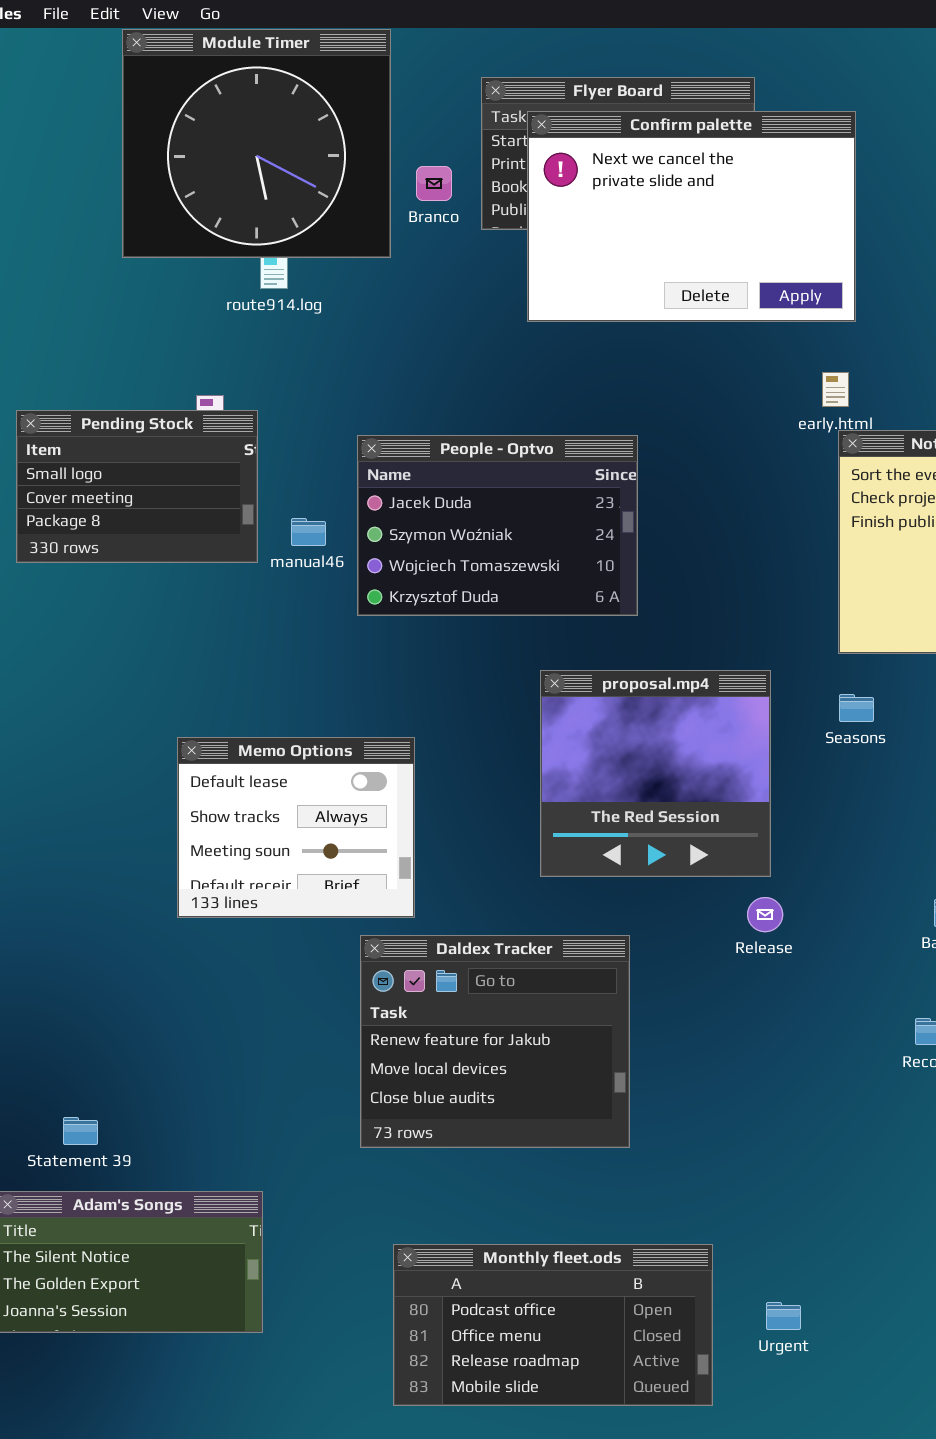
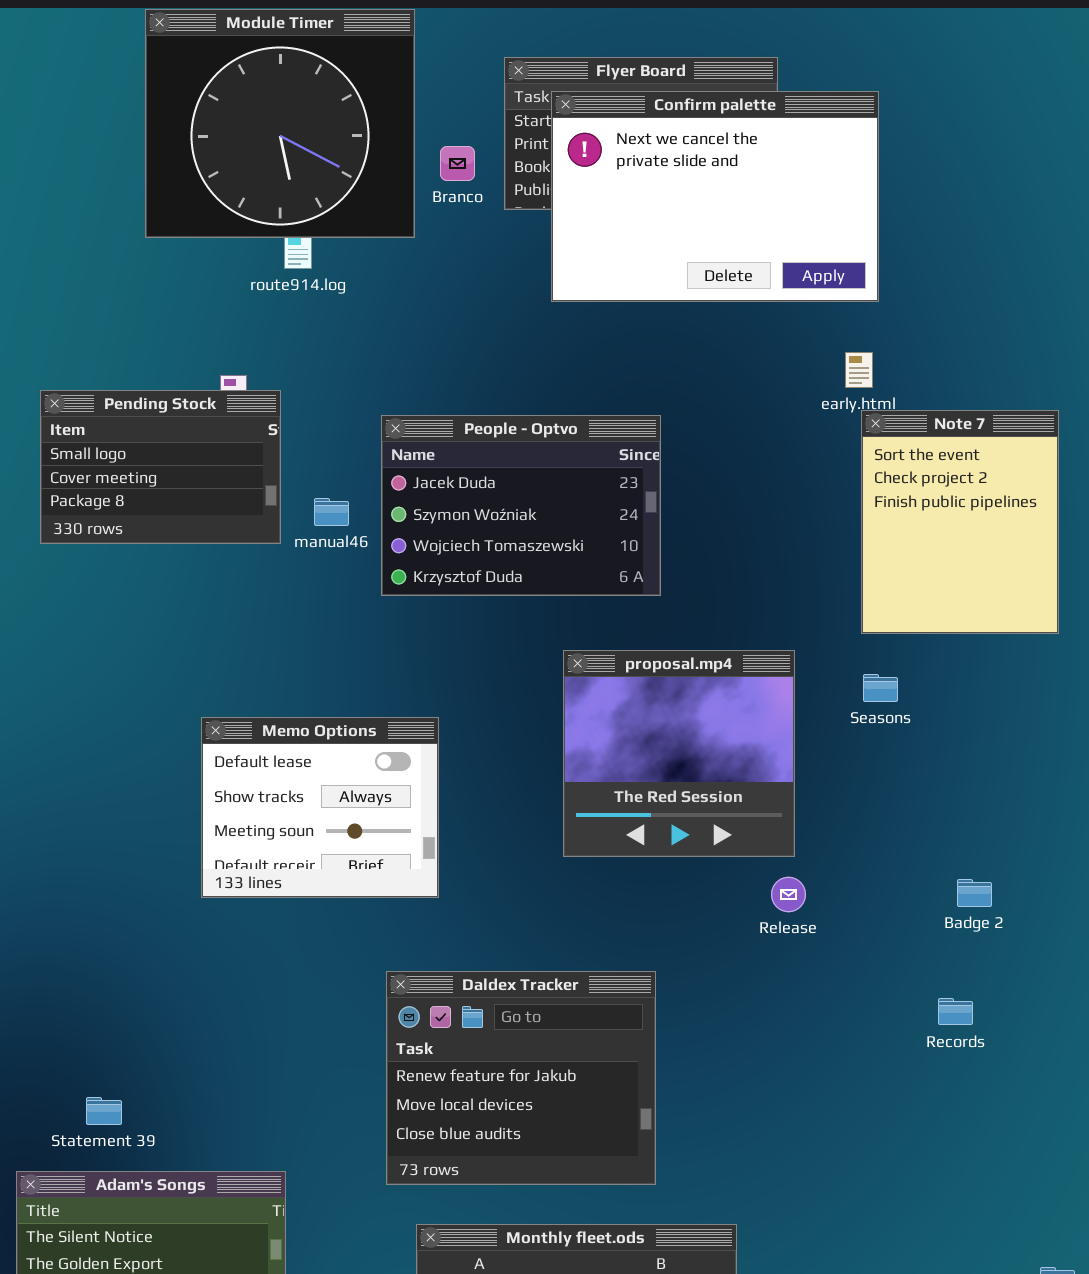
Daldex Tracker: [360,935,630,1148] -> [386,971,656,1185], moved

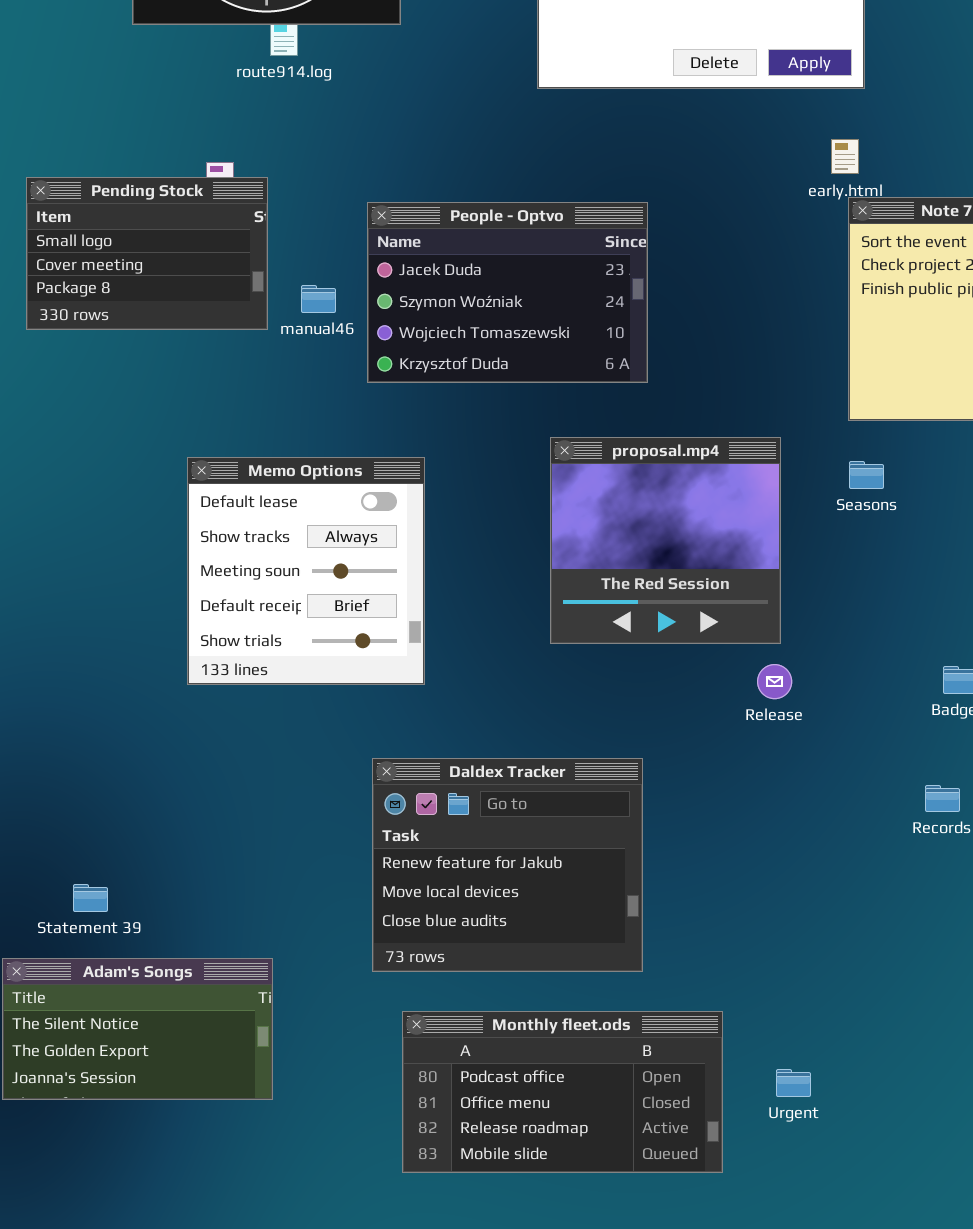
Memo Options: [201,717,439,898] -> [187,457,425,685], resized

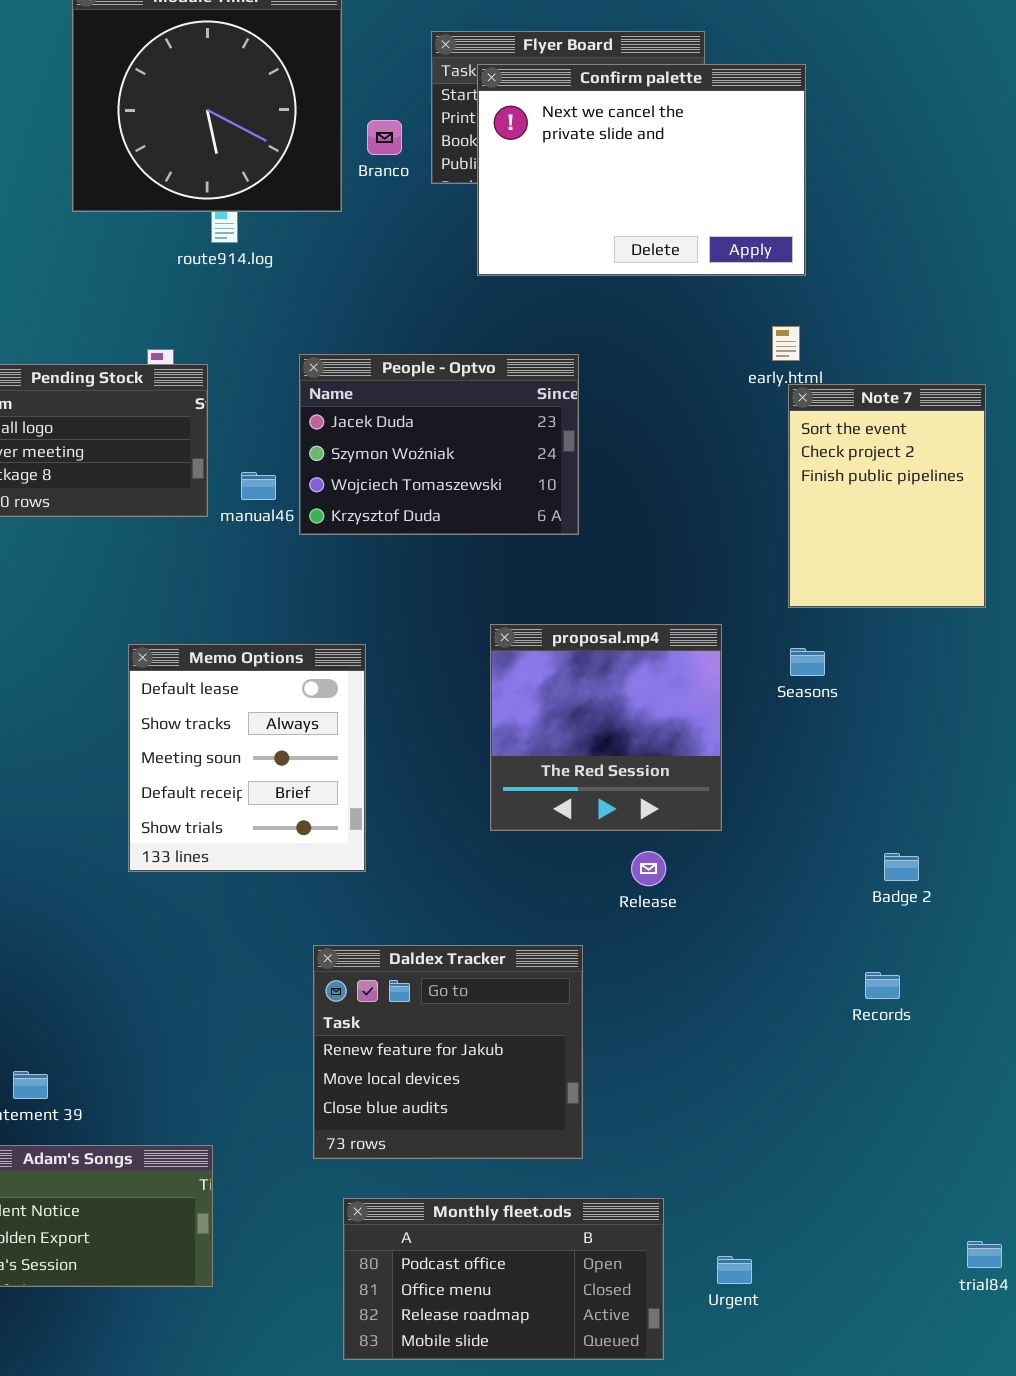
People - Optvo: [367,202,648,383] -> [299,354,579,535], moved
Release: [757,664,792,699] -> [631,851,666,886], moved

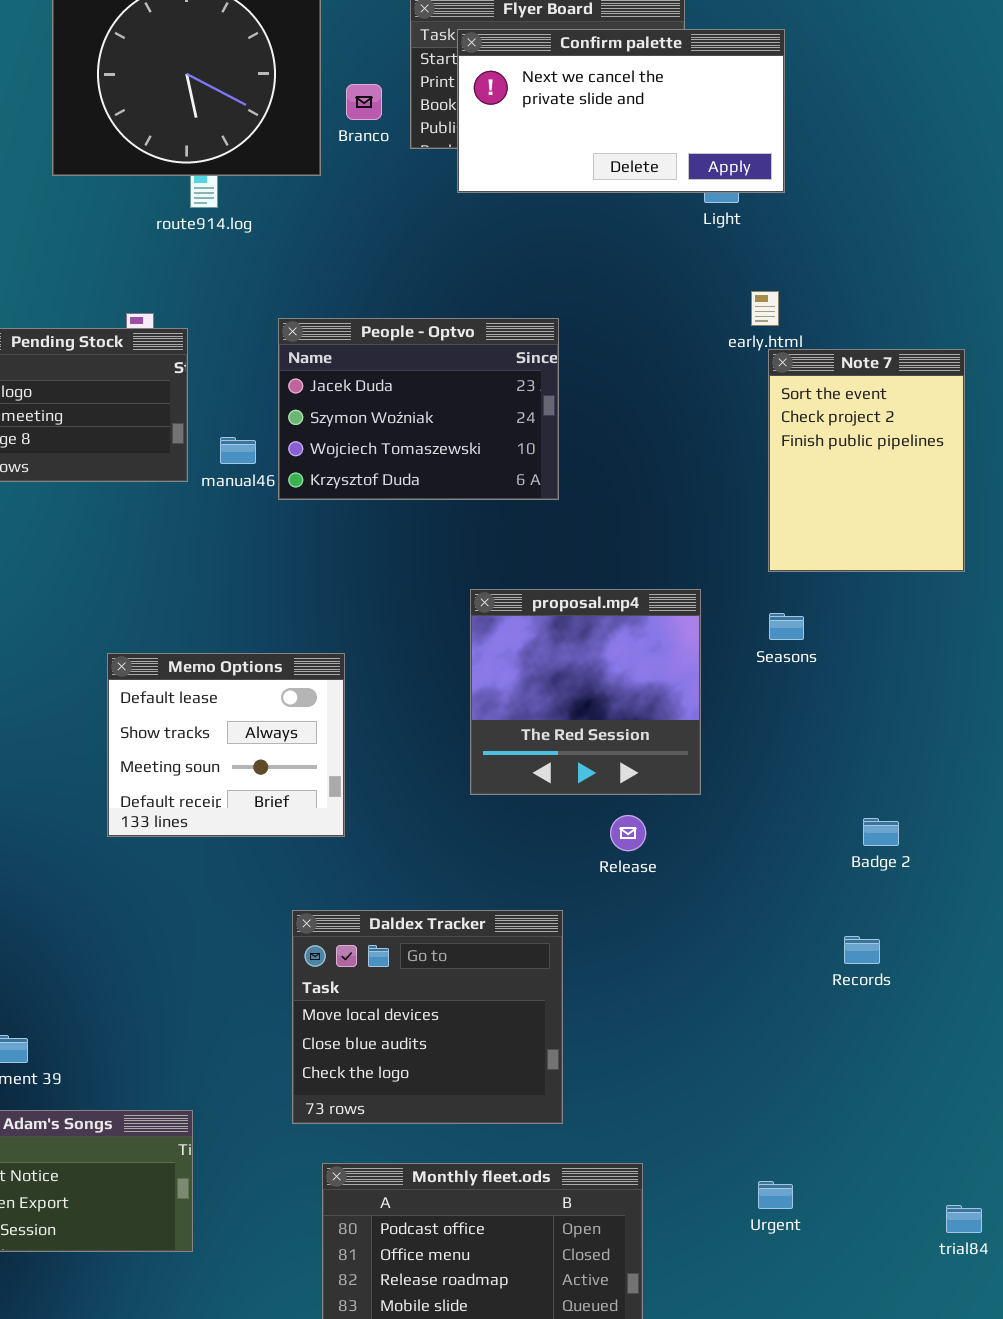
Confirm palette: [477,64,806,276] -> [457,29,785,193], resized
Memo Options: [128,644,366,872] -> [107,653,345,837], resized
Daldex Tracker: [313,945,583,1159] -> [292,910,563,1124], scrolled down 1 row
Urgent: [717,1256,752,1284] -> [758,1181,793,1209], moved

